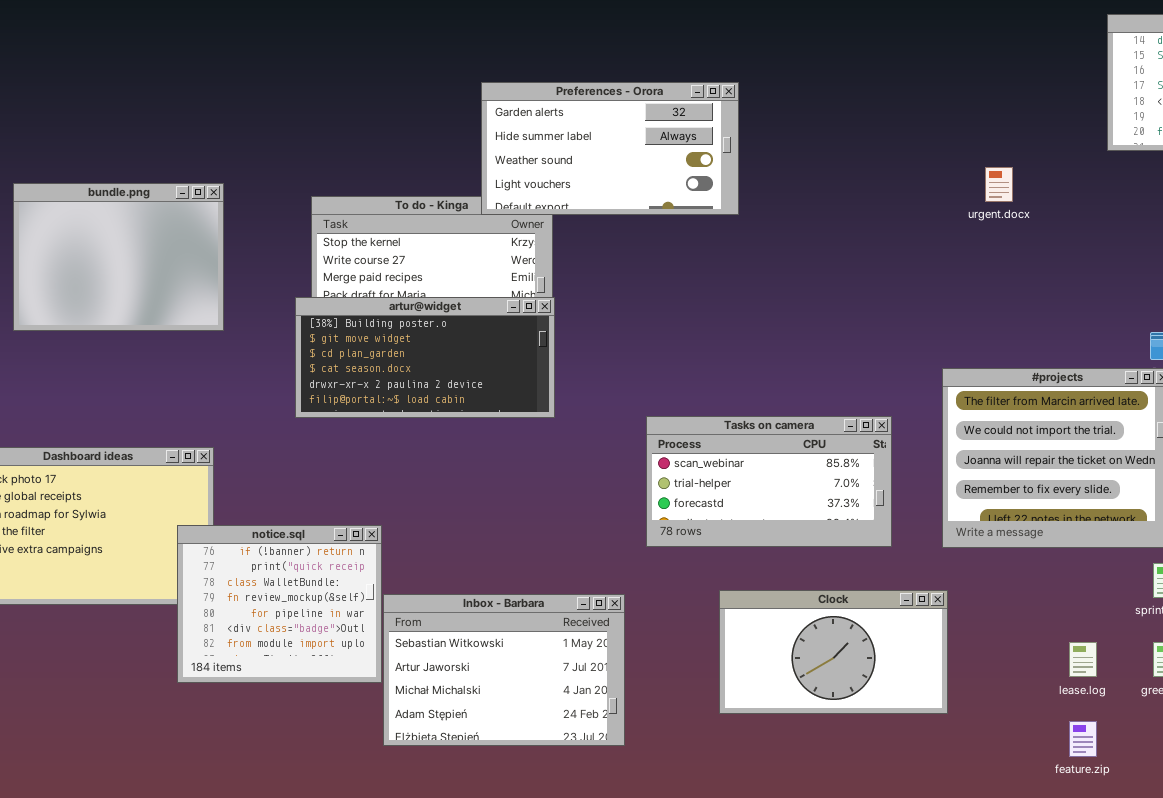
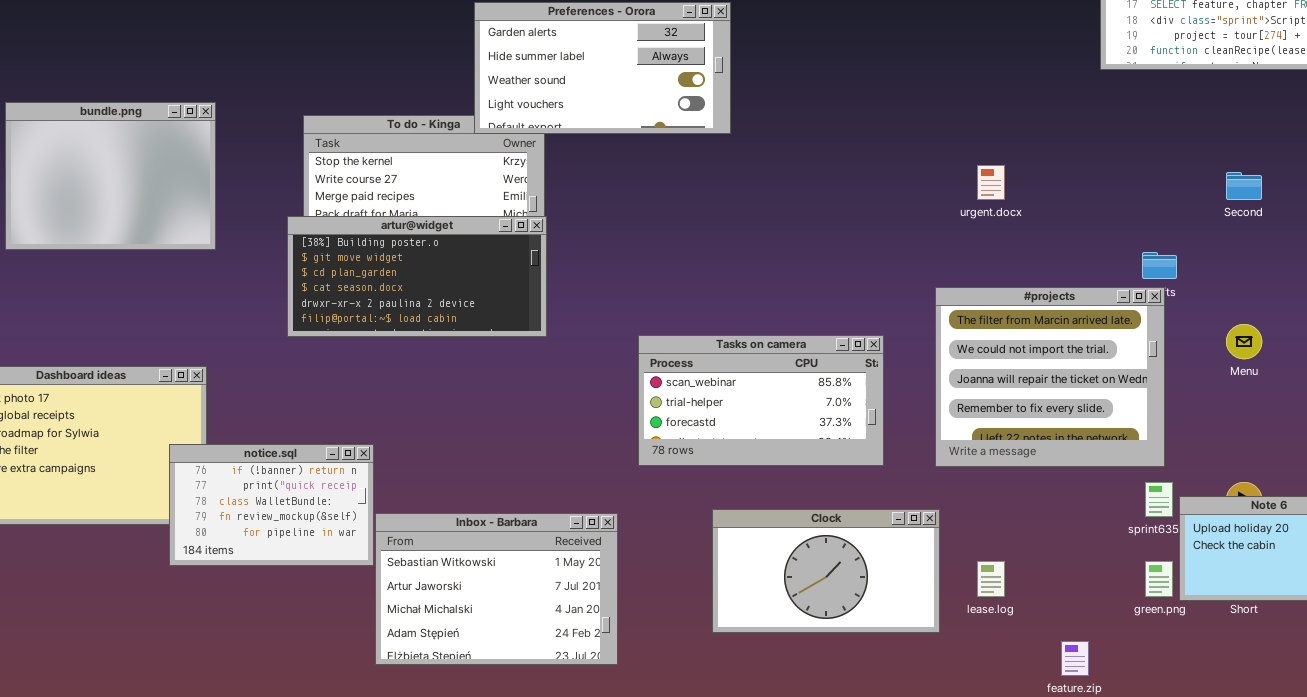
urgent.docx: [985,167,1013,202] -> [977,165,1005,200], moved
notice.sql: [177,525,382,683] -> [169,444,374,566], resized
lease.log: [1069,642,1097,677] -> [977,561,1005,597], moved

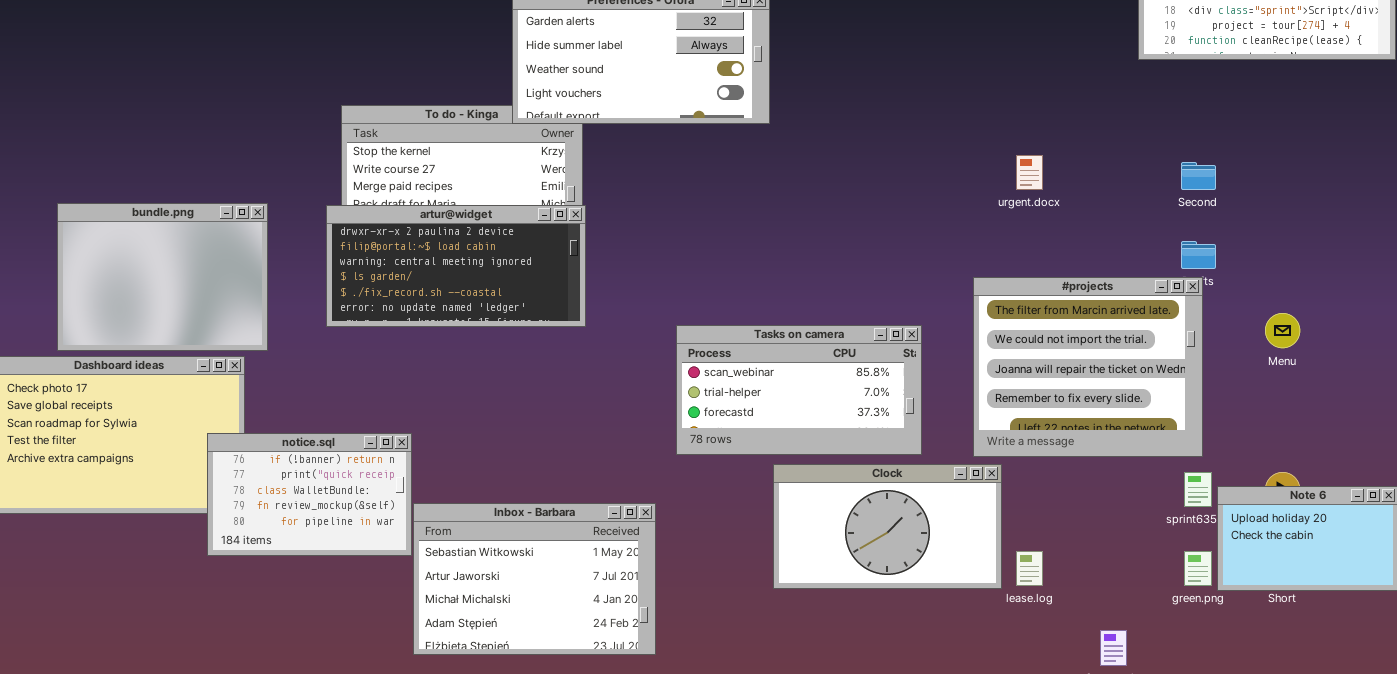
bundle.png: [5,102,216,250] -> [57,203,268,351], moved
Second: [1226,172,1262,200] -> [1181,162,1216,190], moved
artur@widget: [287,216,547,337] -> [326,205,586,327], scrolled down 4 rows
Clock: [712,509,940,633] -> [773,464,1002,589], moved

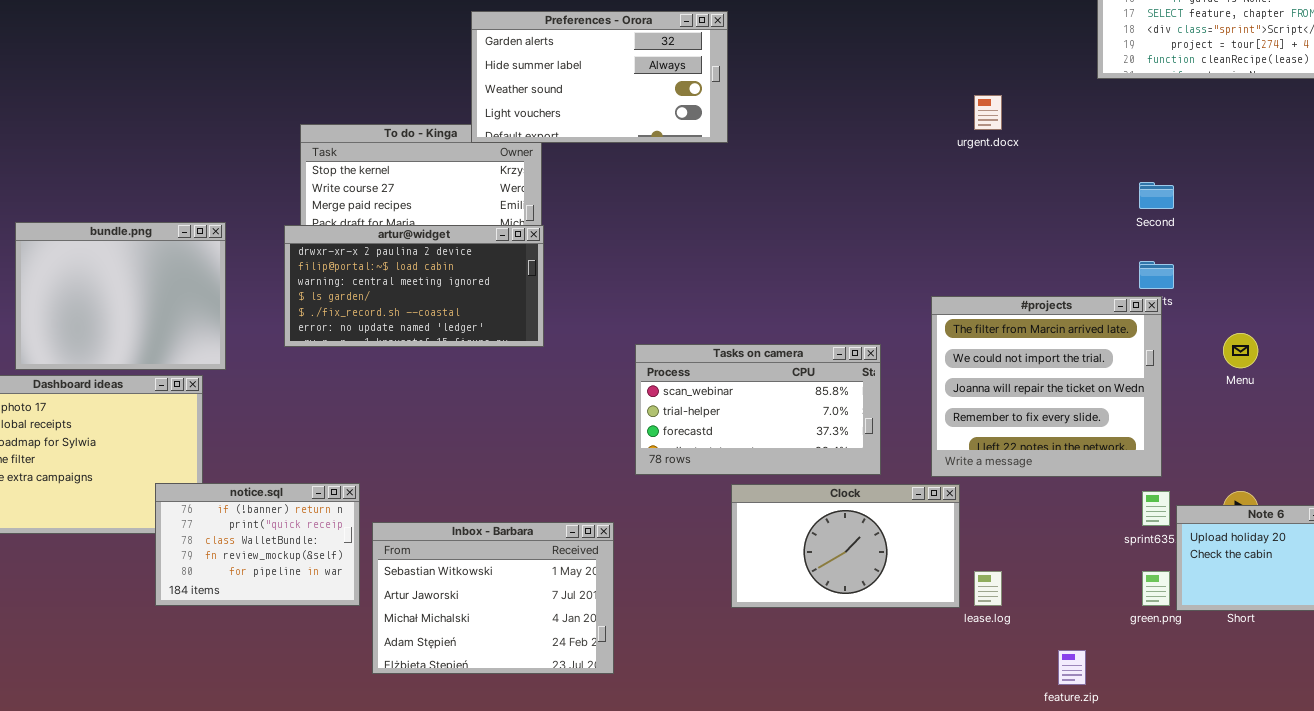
urgent.docx: [1016,155,1043,190] -> [974,95,1002,130], moved
notice.sql: [207,433,412,556] -> [155,483,360,606], moved

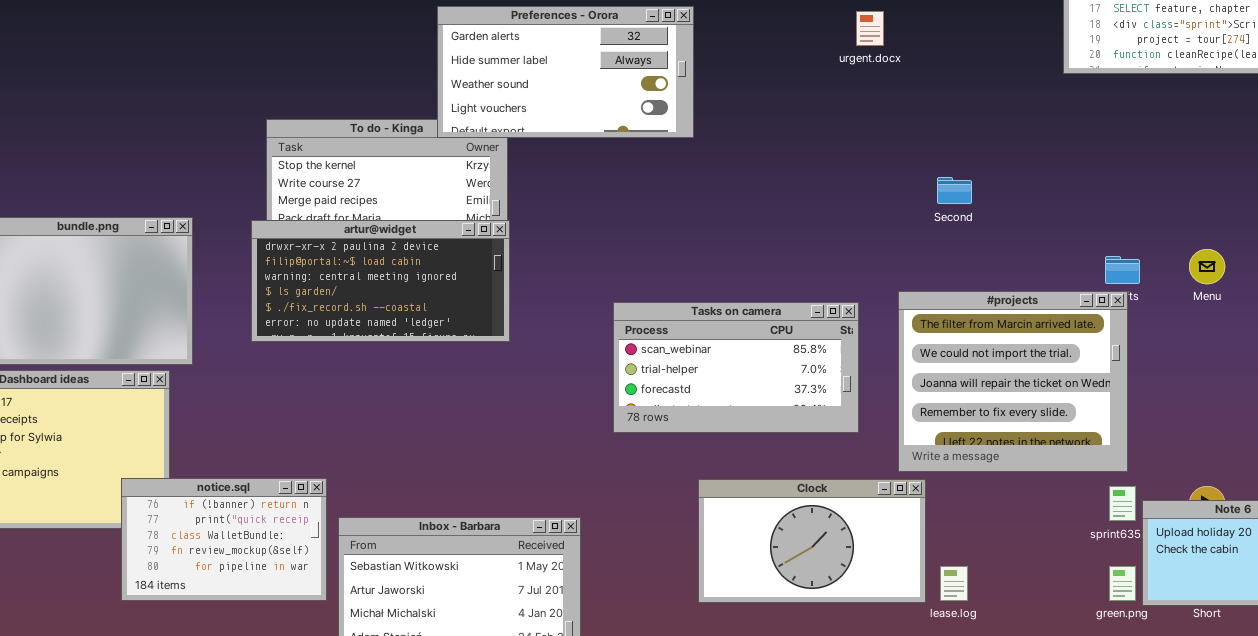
urgent.docx: [974,95,1002,130] -> [856,11,884,46], moved
Second: [1139,182,1174,209] -> [937,177,972,204], moved
Menu: [1223,333,1258,368] -> [1189,249,1225,284], moved
Tasks on camera: [635,344,881,475] -> [613,302,859,433], moved

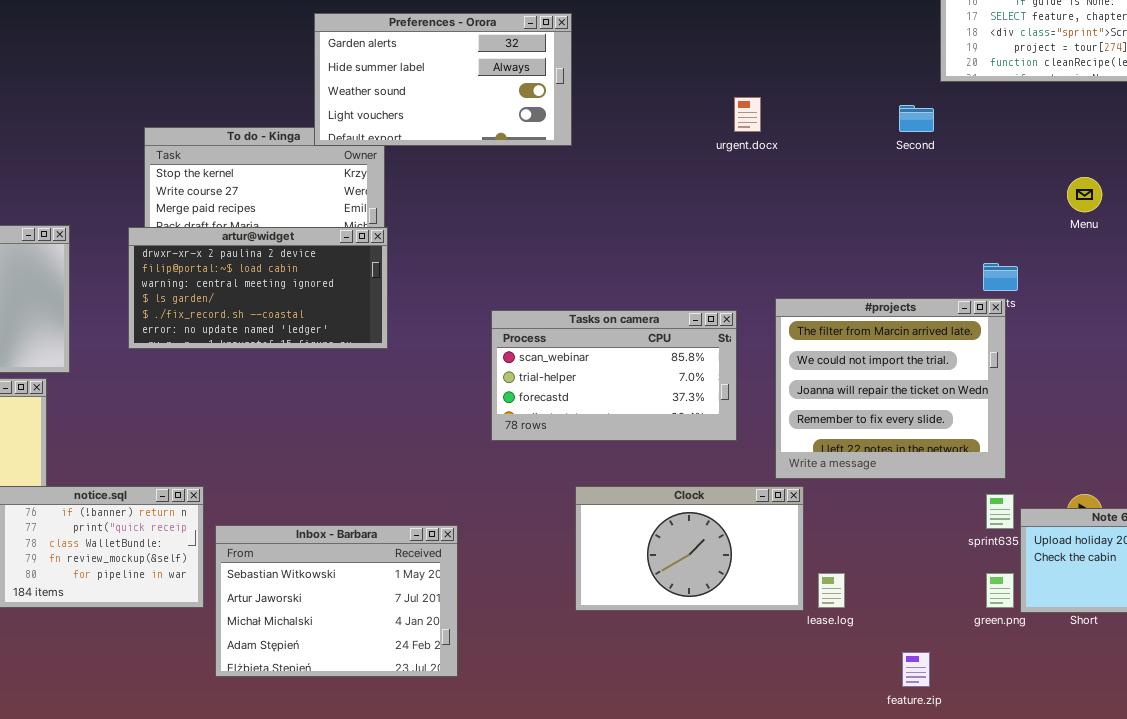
urgent.docx: [856,11,884,46] -> [734,97,761,132], moved
Second: [937,177,972,204] -> [899,105,934,132], moved
Menu: [1189,249,1225,284] -> [1067,177,1102,212], moved

